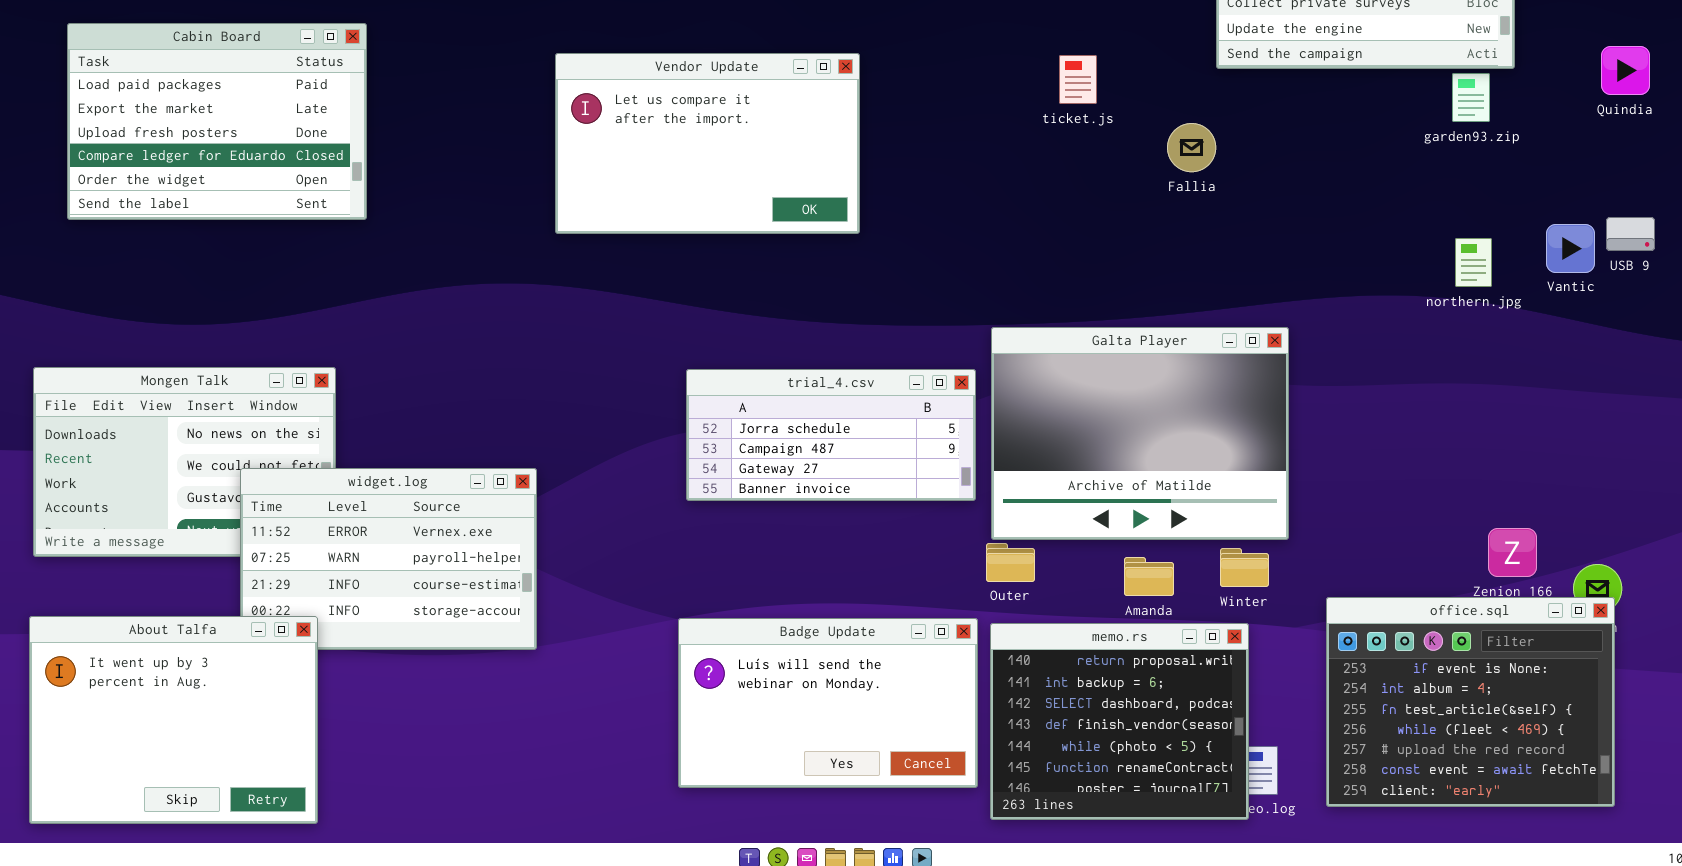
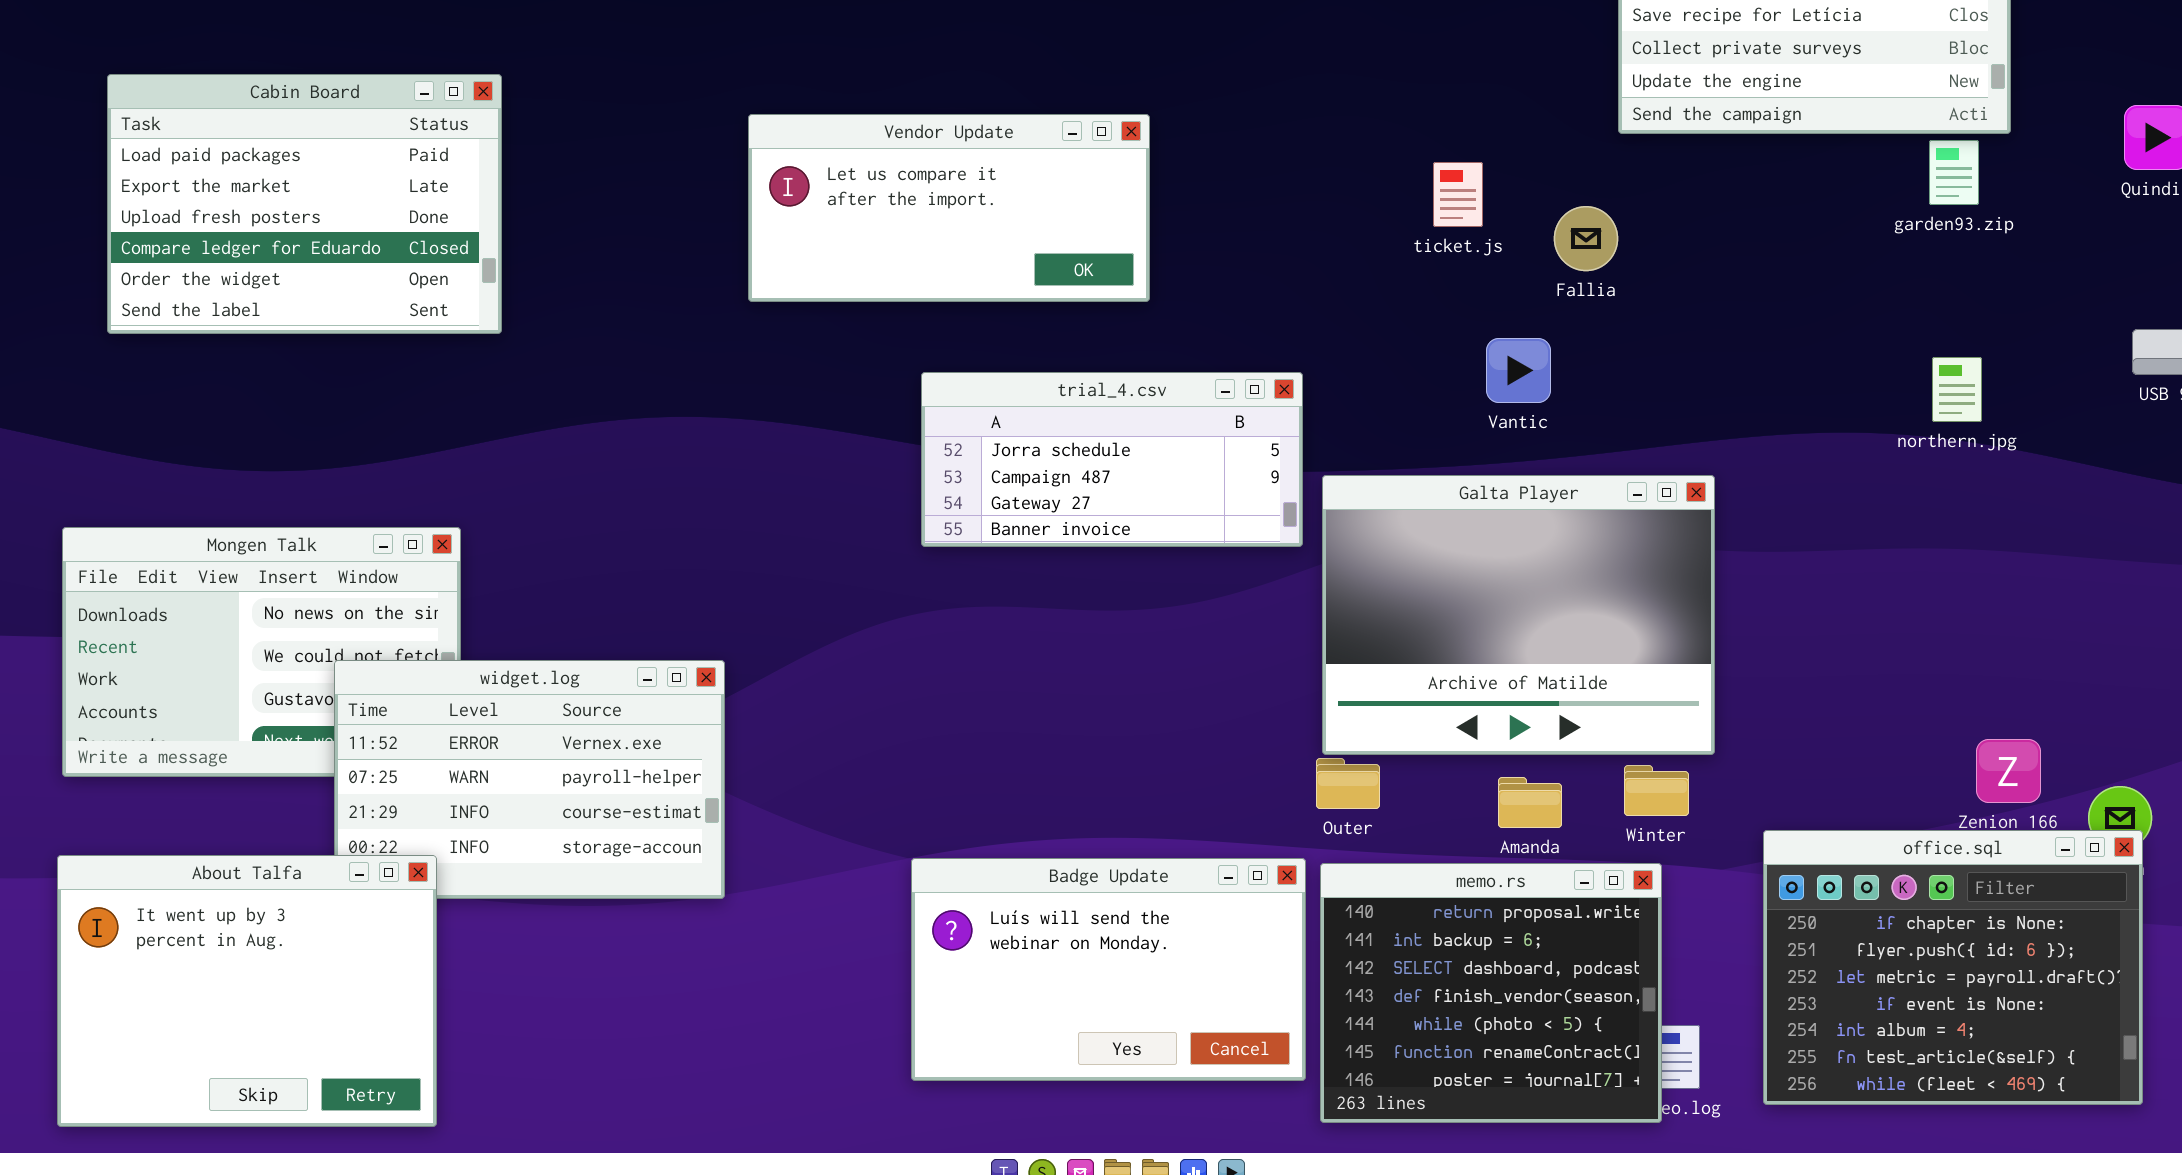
Vendor Update: [555,53,860,234] -> [748,114,1150,302], resized
ticket.js: [1059,55,1097,104] -> [1433,162,1483,227], moved
Vantic: [1546,224,1595,273] -> [1486,338,1551,403], moved
trial_4.csv: [686,369,976,501] -> [921,372,1303,547], moved
office.sql: [1326,597,1615,807] -> [1763,830,2143,1105], scrolled up 3 rows

